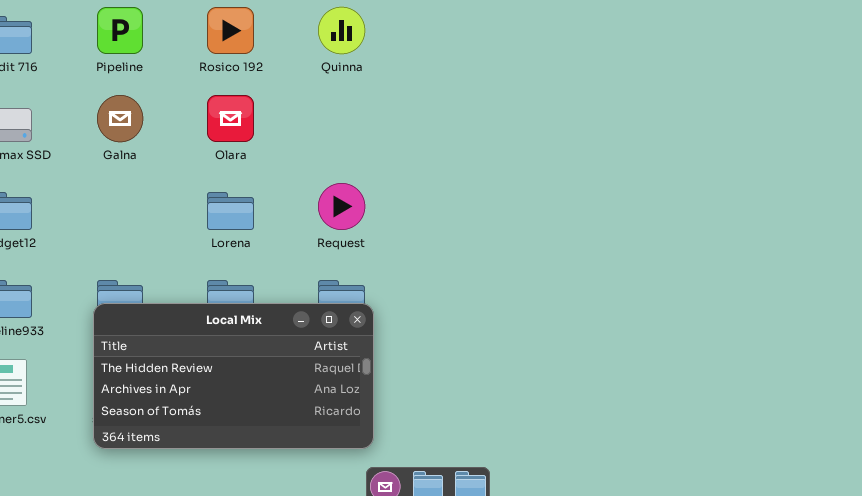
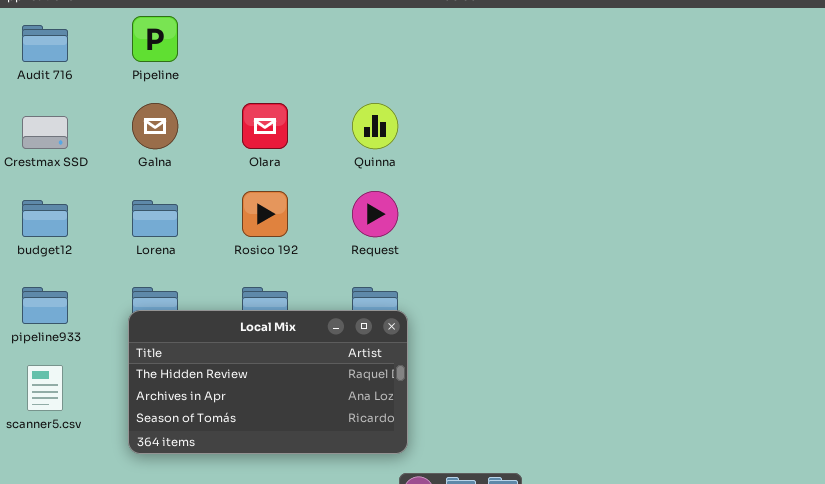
Rosico 192: [207,7,254,54] -> [242,191,288,237], moved
Quinna: [318,7,365,54] -> [352,103,398,149], moved
Lorena: [207,192,254,230] -> [132,200,178,237], moved

